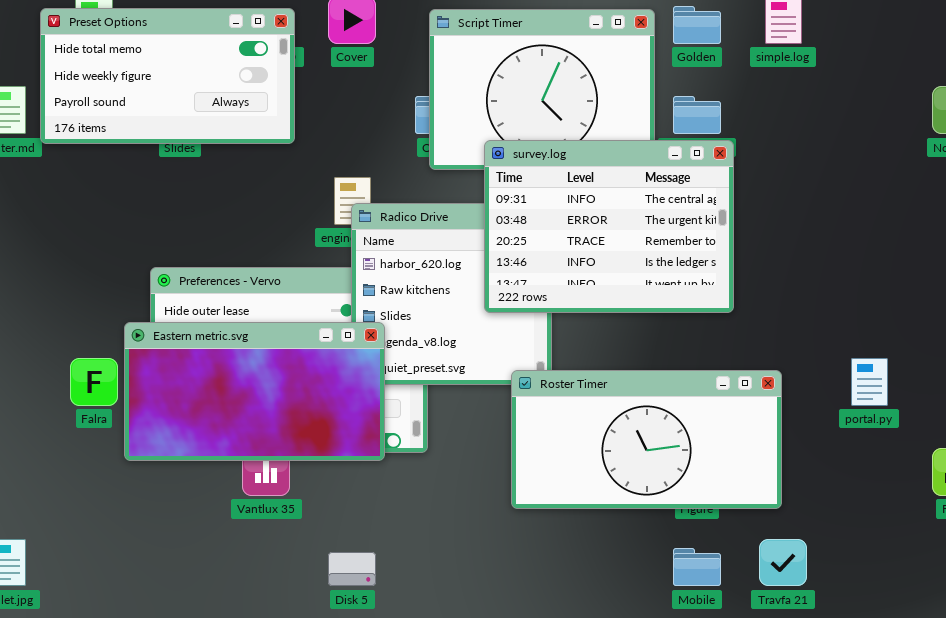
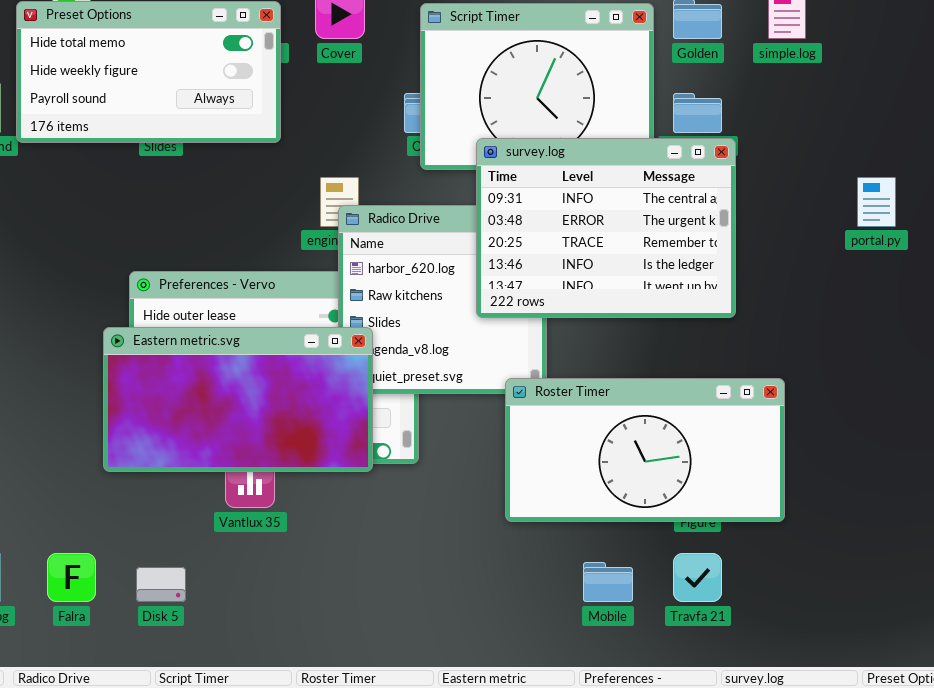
Falra: [70,358,118,406] -> [47,553,96,602], moved
portal.py: [851,358,888,406] -> [857,177,896,227], moved
Travfa 21: [759,539,807,586] -> [673,553,722,602], moved
Mobile: [673,548,721,586] -> [583,562,633,602], moved
Disk 5: [328,552,376,586] -> [136,567,186,602], moved

